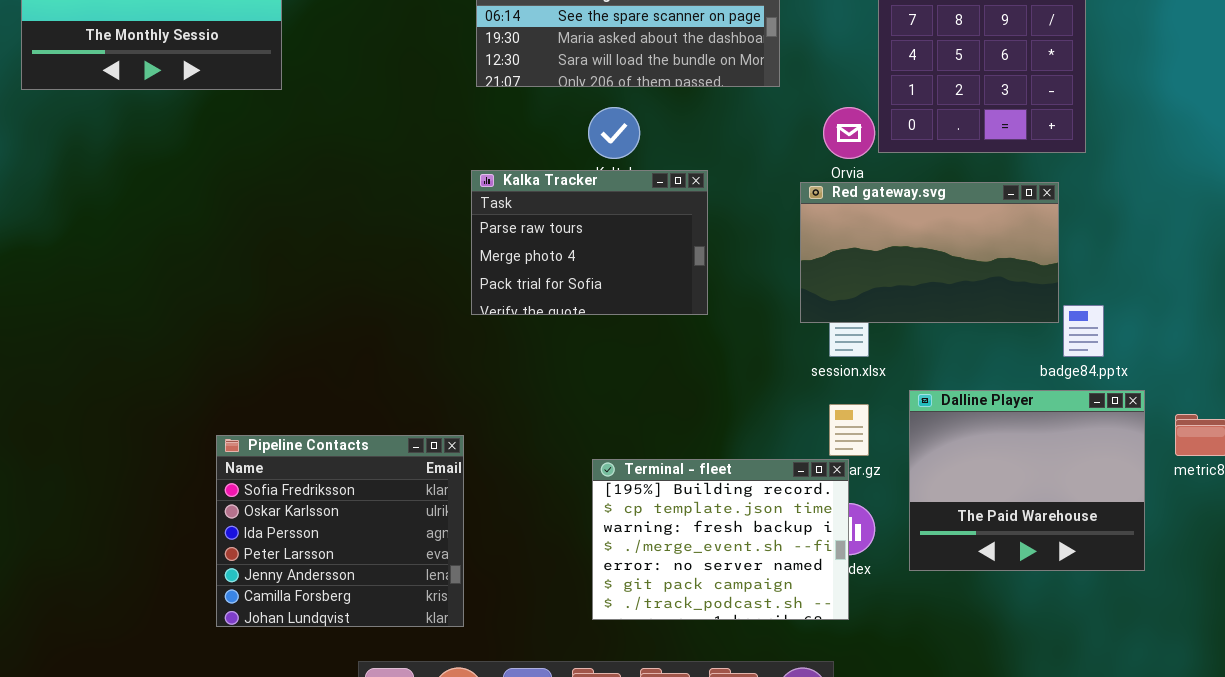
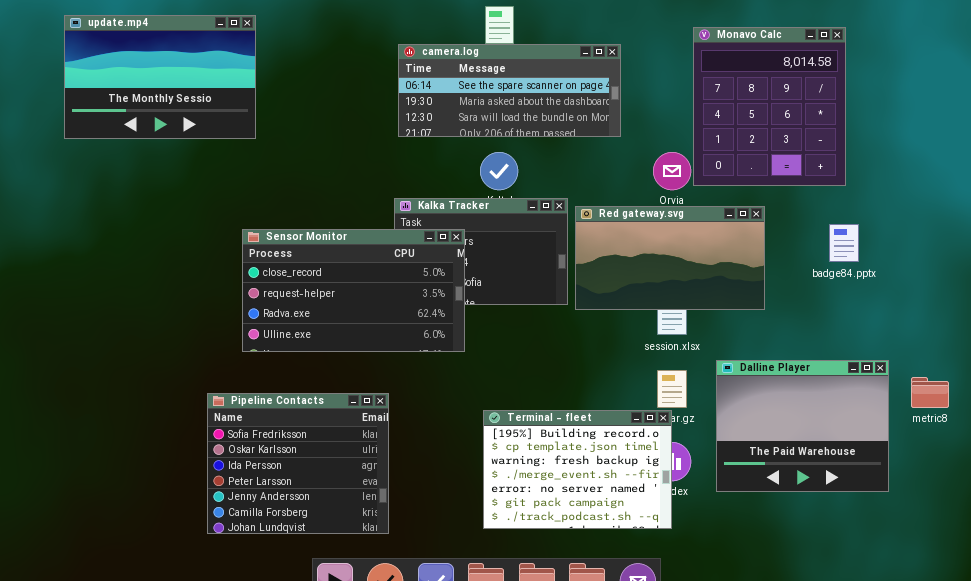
Red gateway.svg: [800,182,1059,323] -> [575,206,765,310], moved
Sensor Monitor: none -> [242,229,465,352], opened
badge84.pptx: [1063,305,1104,357] -> [829,224,859,262], moved

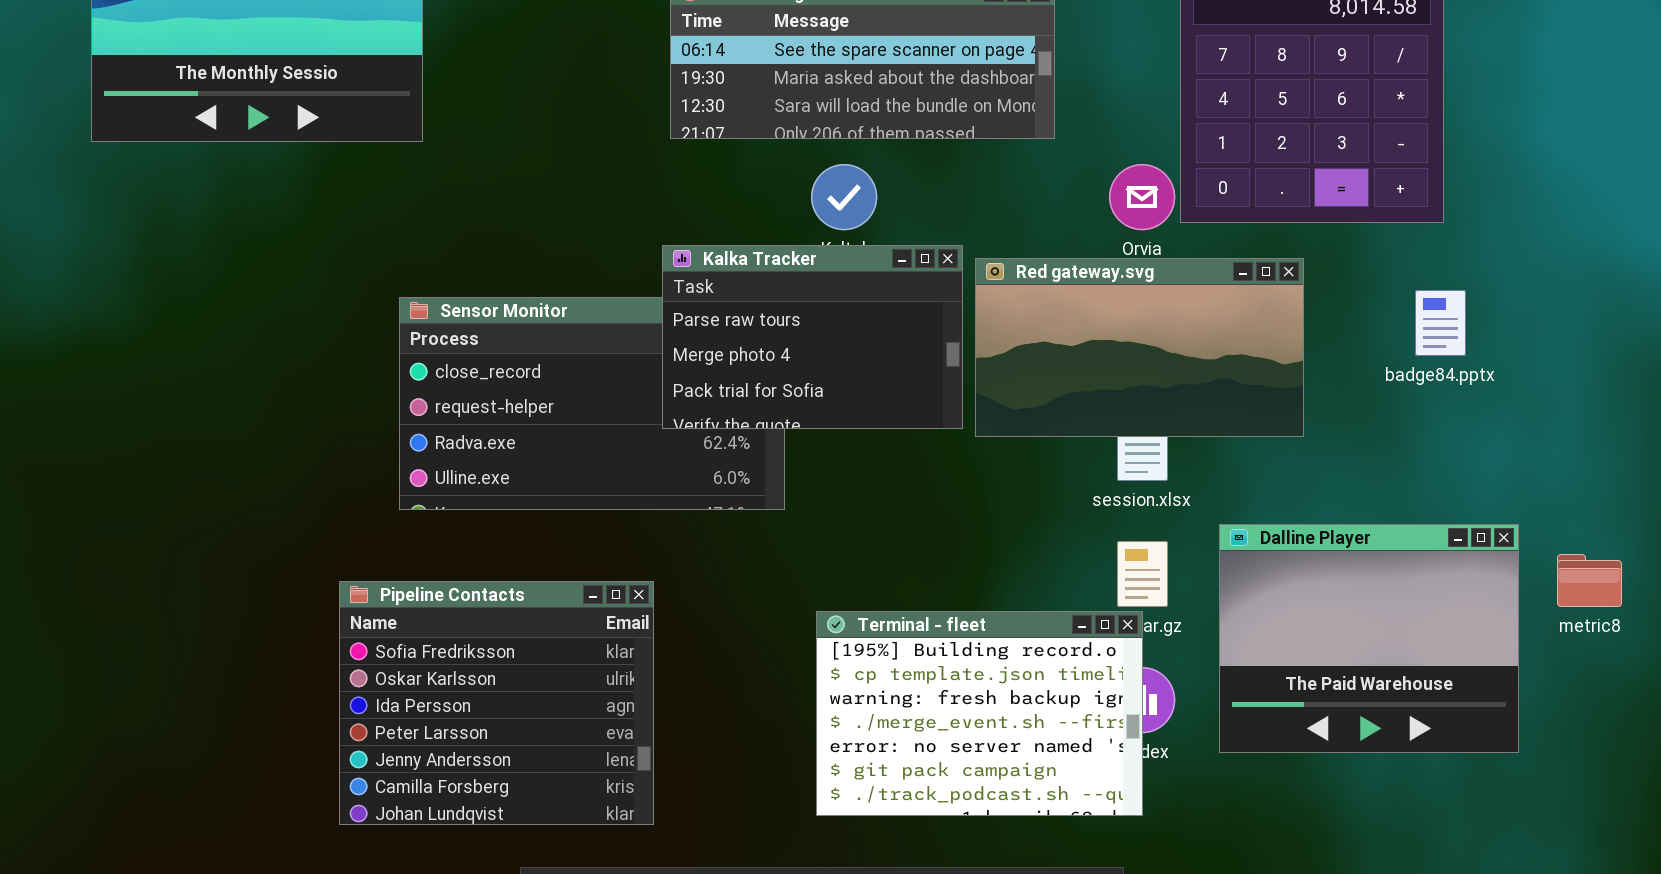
Kalka Tracker: [394,198,568,305] -> [662,245,963,429], raised

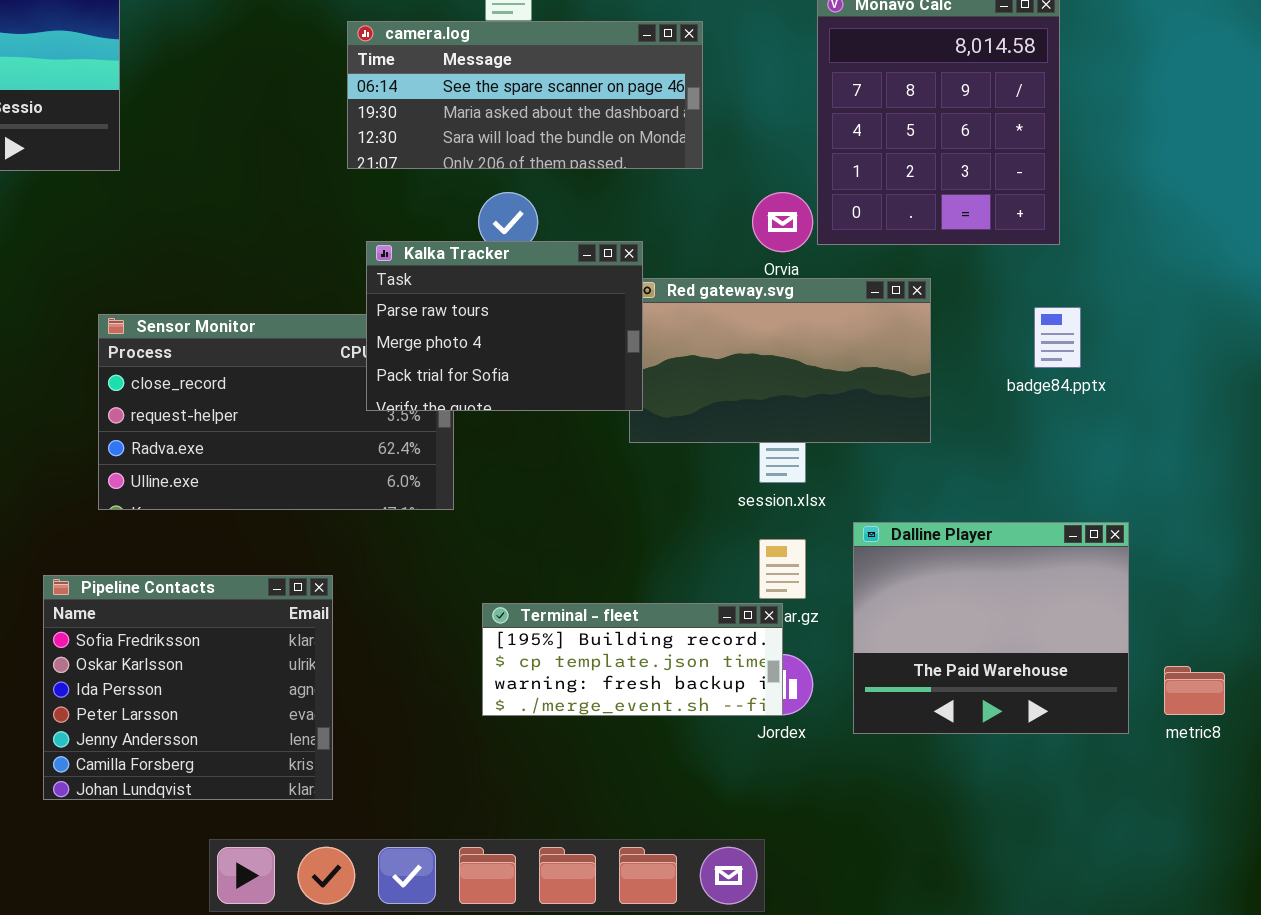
Kalka Tracker: [662,245,963,429] -> [366,241,643,411], moved
metric8: [1557,554,1622,607] -> [1164,666,1225,715], moved
Terminal - fleet: [816,611,1143,816] -> [482,603,783,716], resized

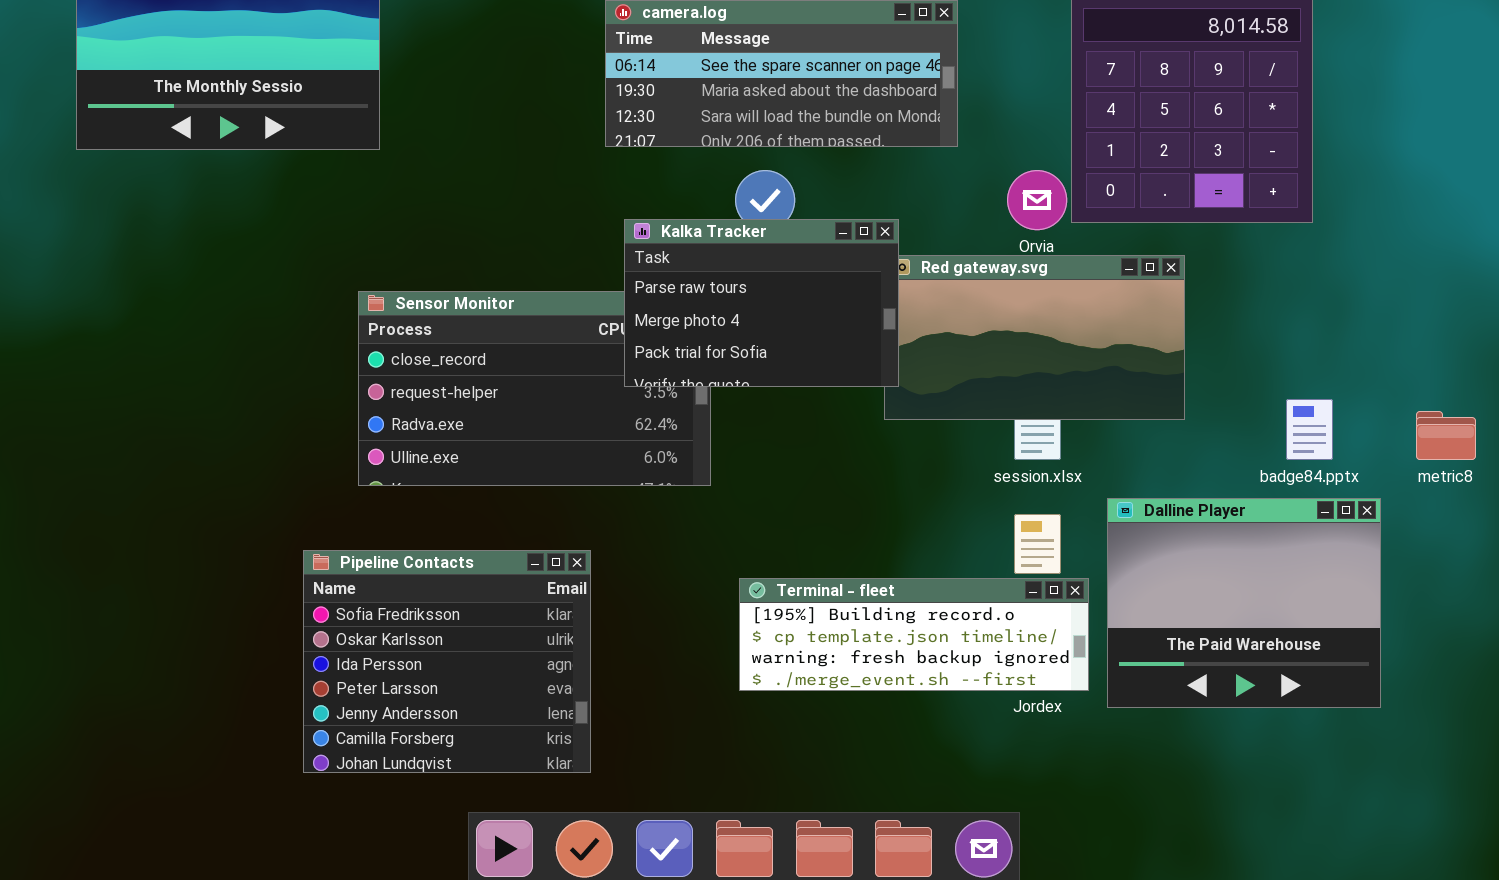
badge84.pptx: [1034,307,1081,368] -> [1286,399,1333,460], moved
Terminal - fleet: [482,603,783,716] -> [739,578,1089,691], resized
metric8: [1164,666,1225,715] -> [1416,411,1476,460], moved

